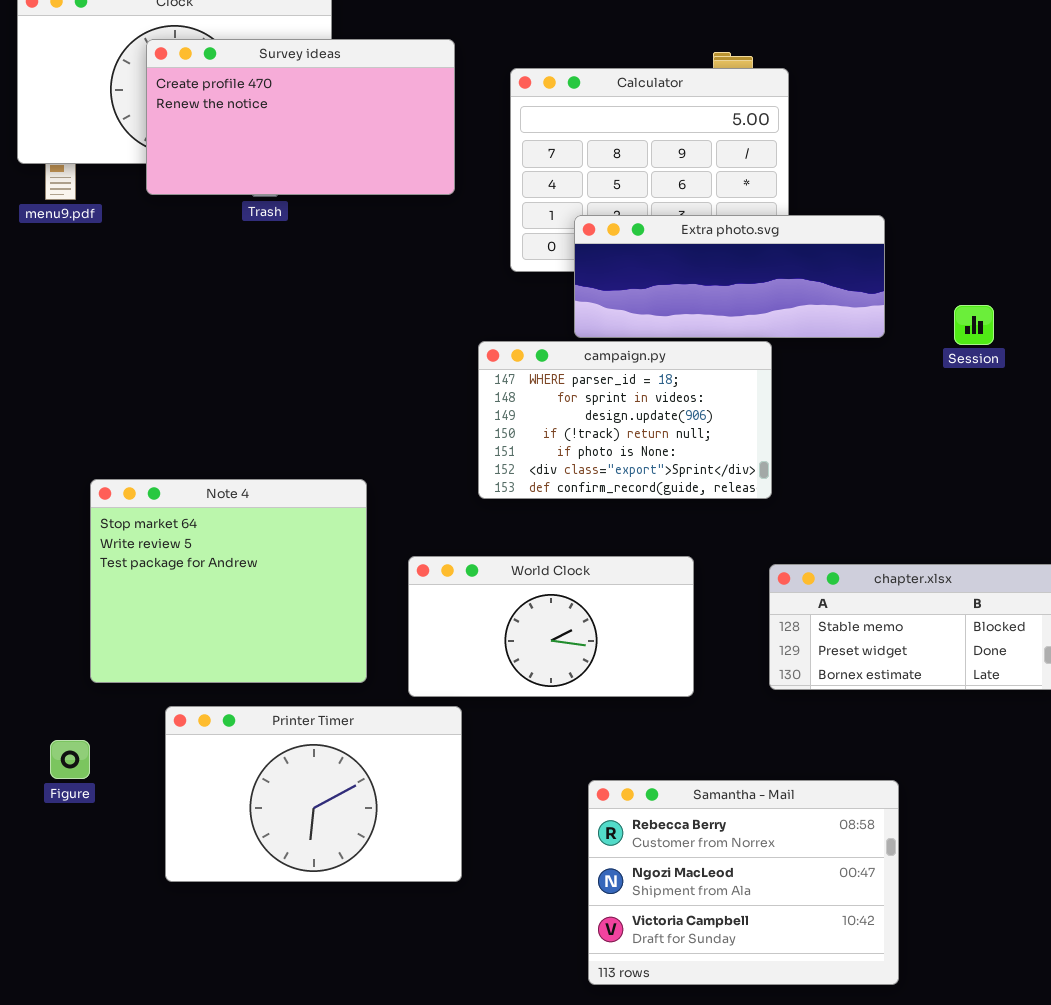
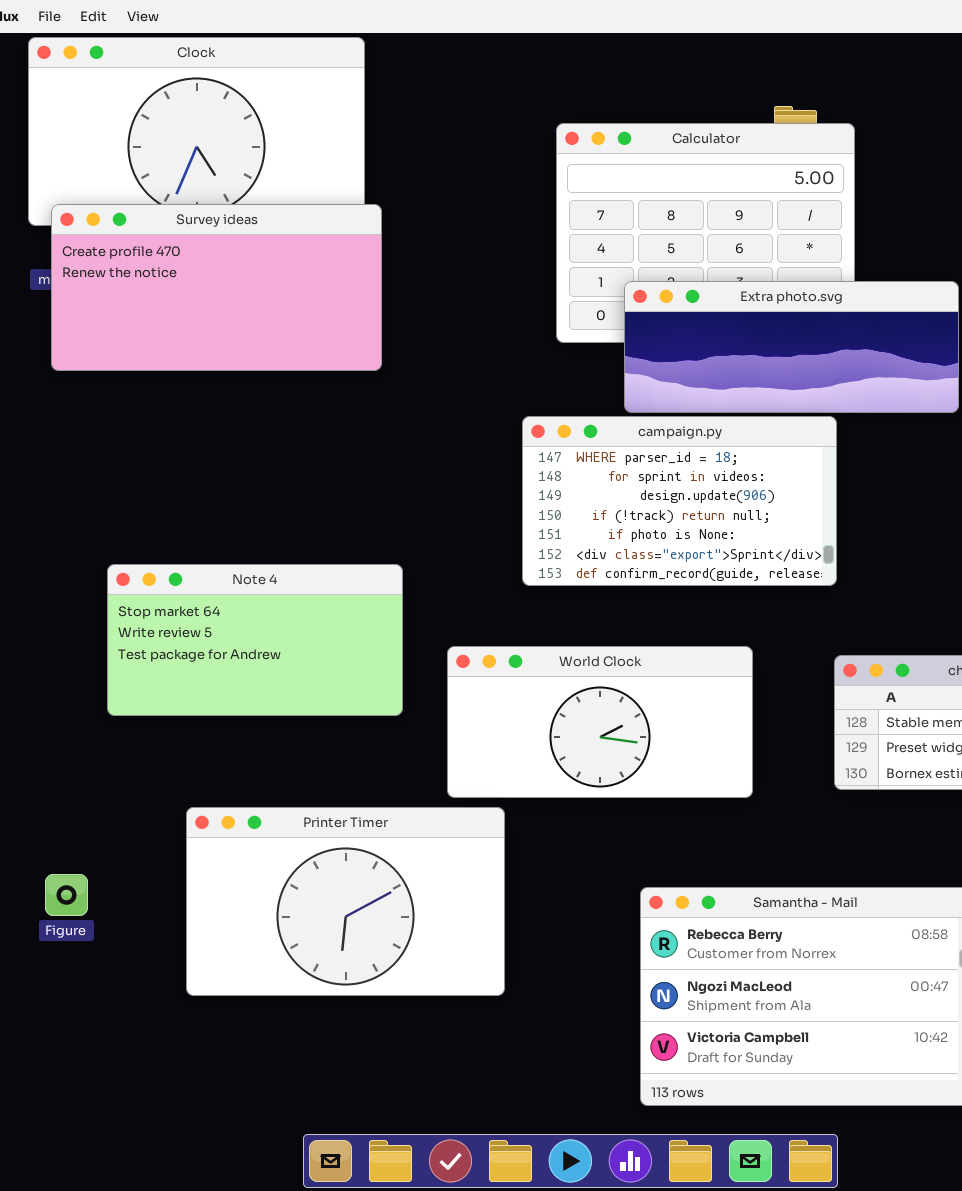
Survey ideas: [146,39,455,195] -> [51,204,382,371], moved
Note 4: [90,479,367,683] -> [107,564,403,716], resized
Figure: [50,740,90,779] -> [45,874,88,916], moved

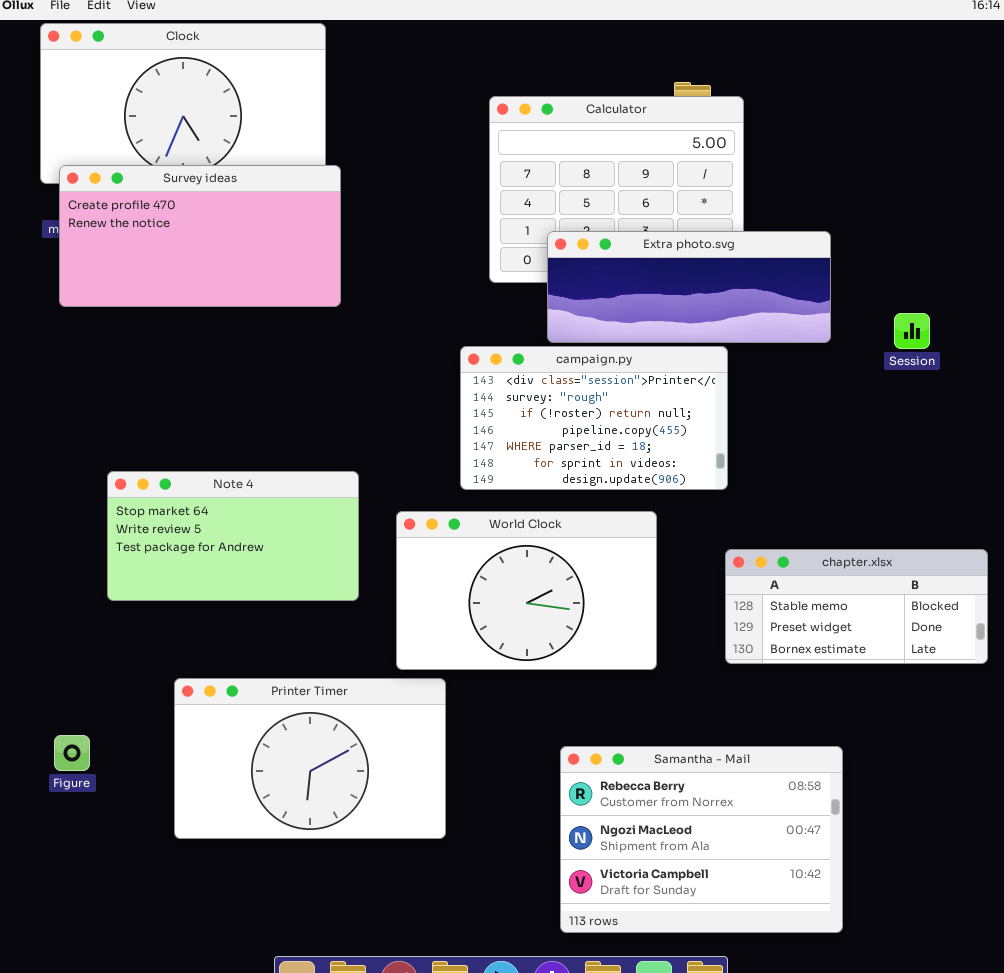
campaign.py: [522,416,837,586] -> [460,346,728,490], scrolled up 4 rows
World Clock: [447,646,753,798] -> [396,511,657,670], resized

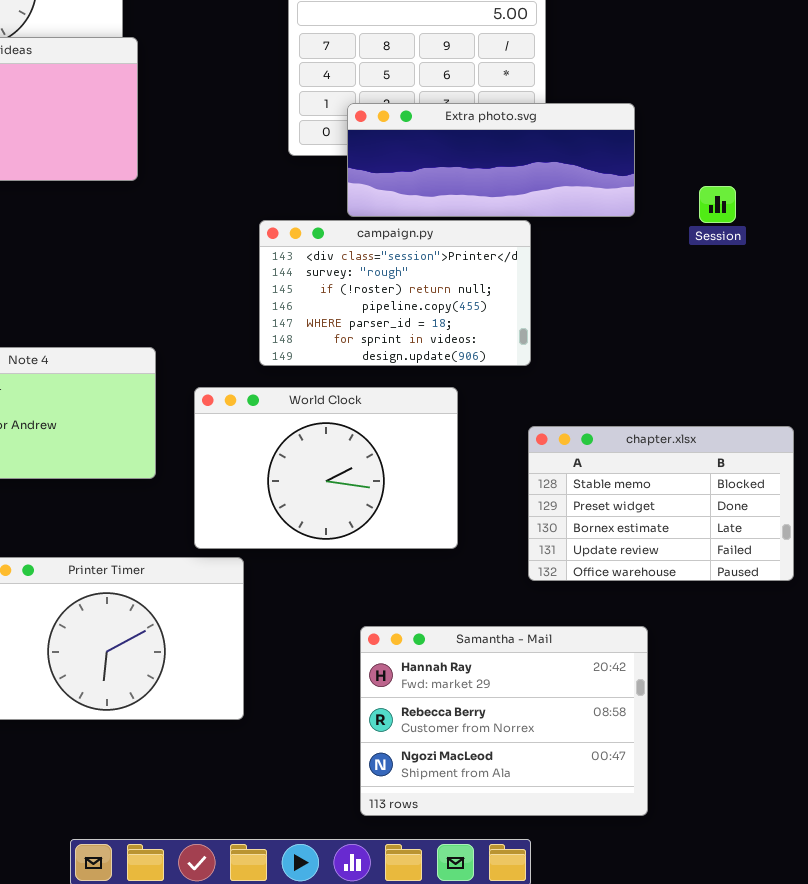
chapter.xlsx: [725,549,988,664] -> [528,426,794,581], resized
Samantha - Mail: [560,746,843,933] -> [360,626,648,816], scrolled up 1 row

